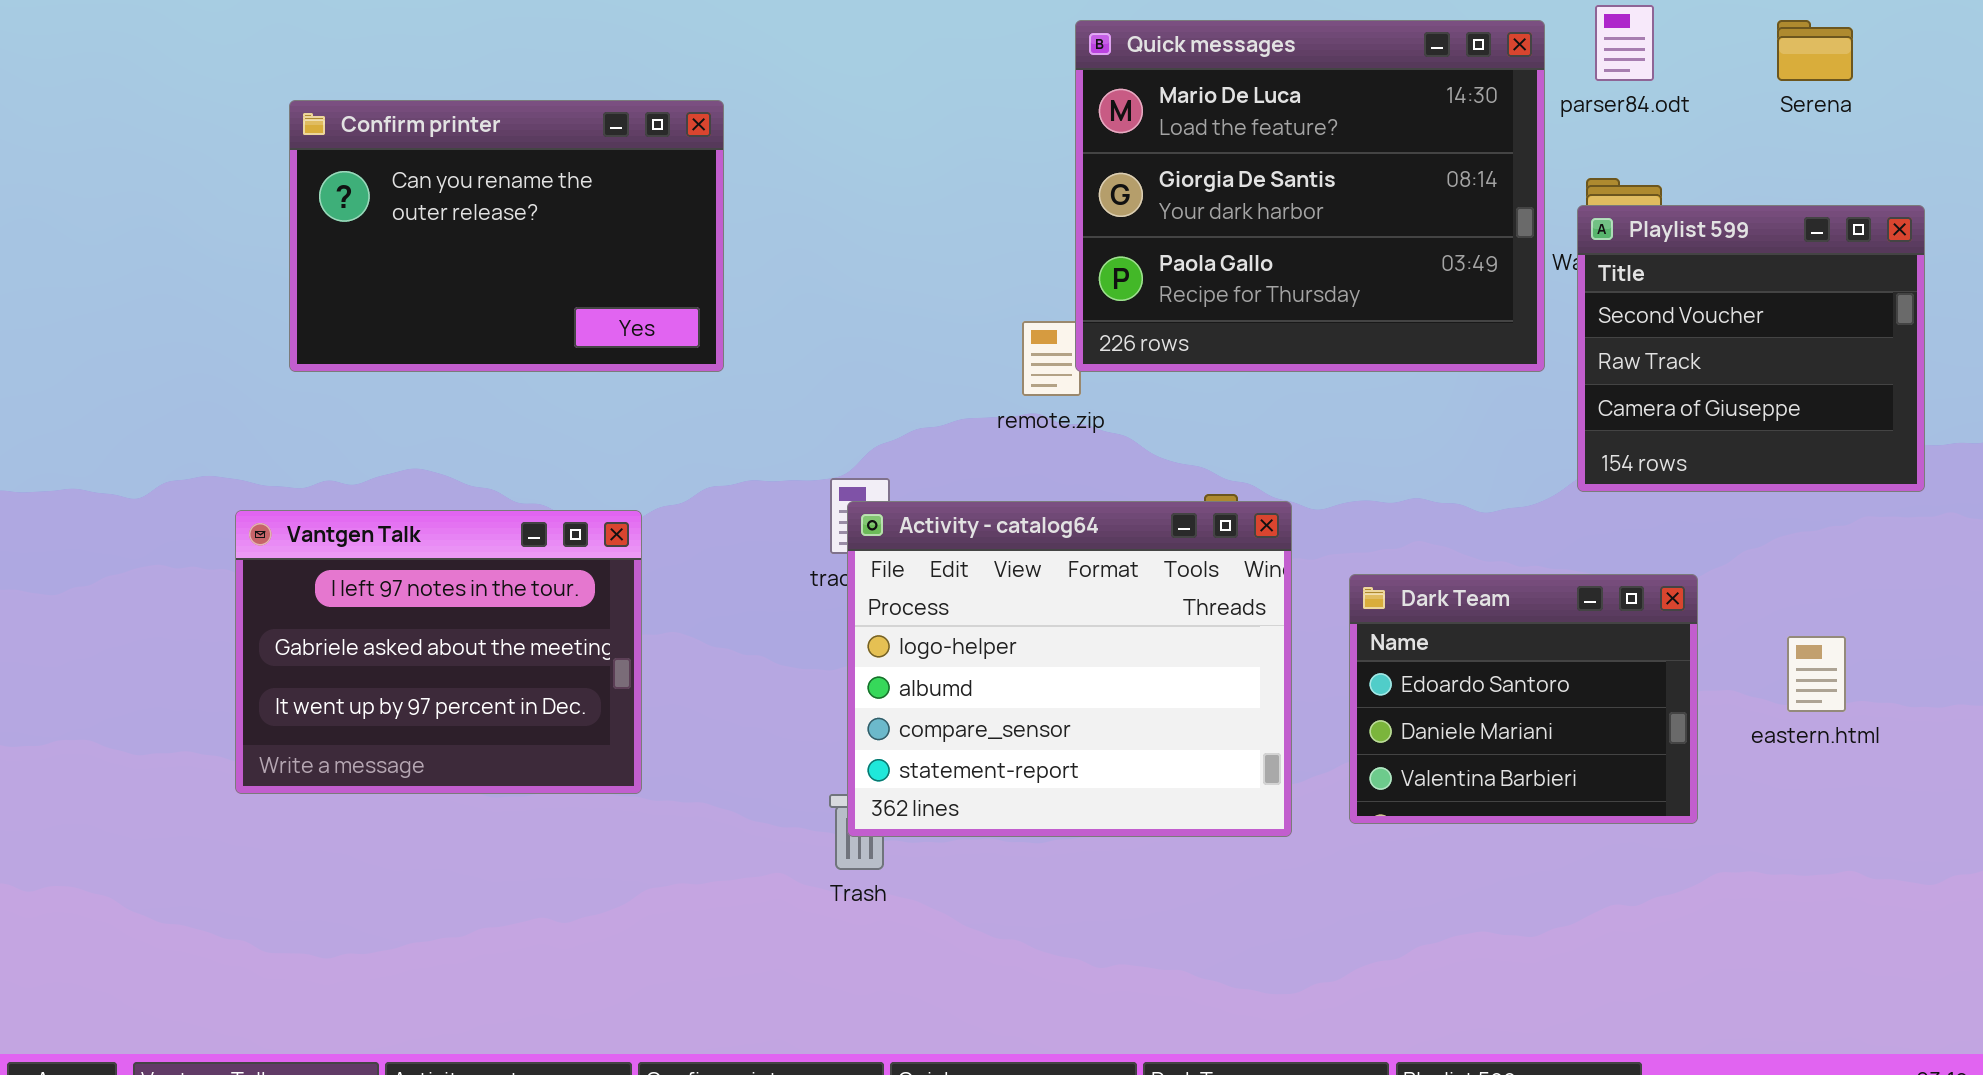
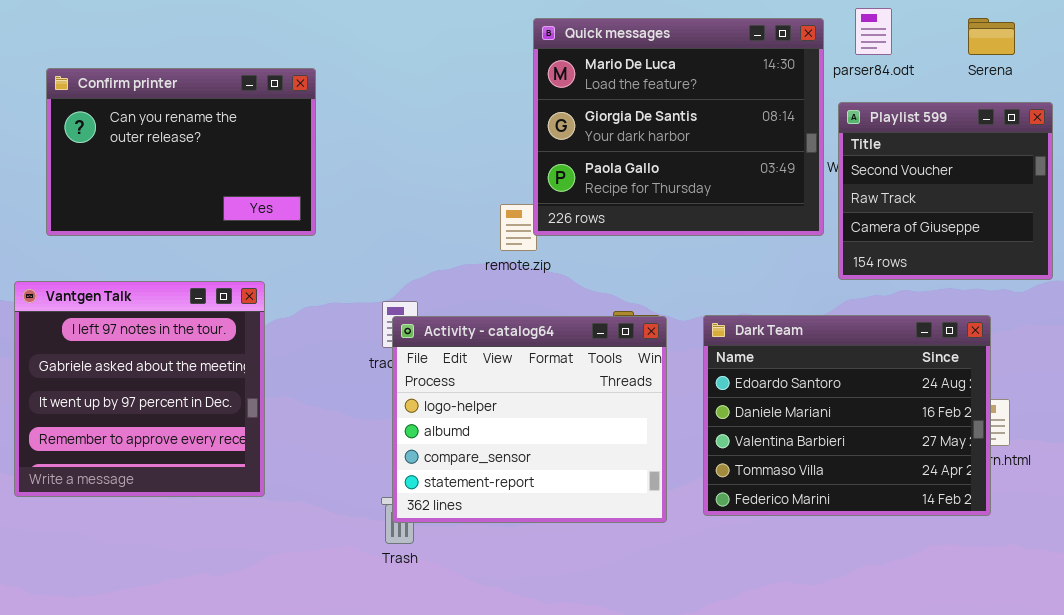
Playlist 599: [1577,205,1925,492] -> [838,102,1053,280], moved
Vantgen Talk: [235,510,642,794] -> [14,281,265,497], resized
Dark Team: [1349,574,1698,824] -> [703,315,991,516], resized

